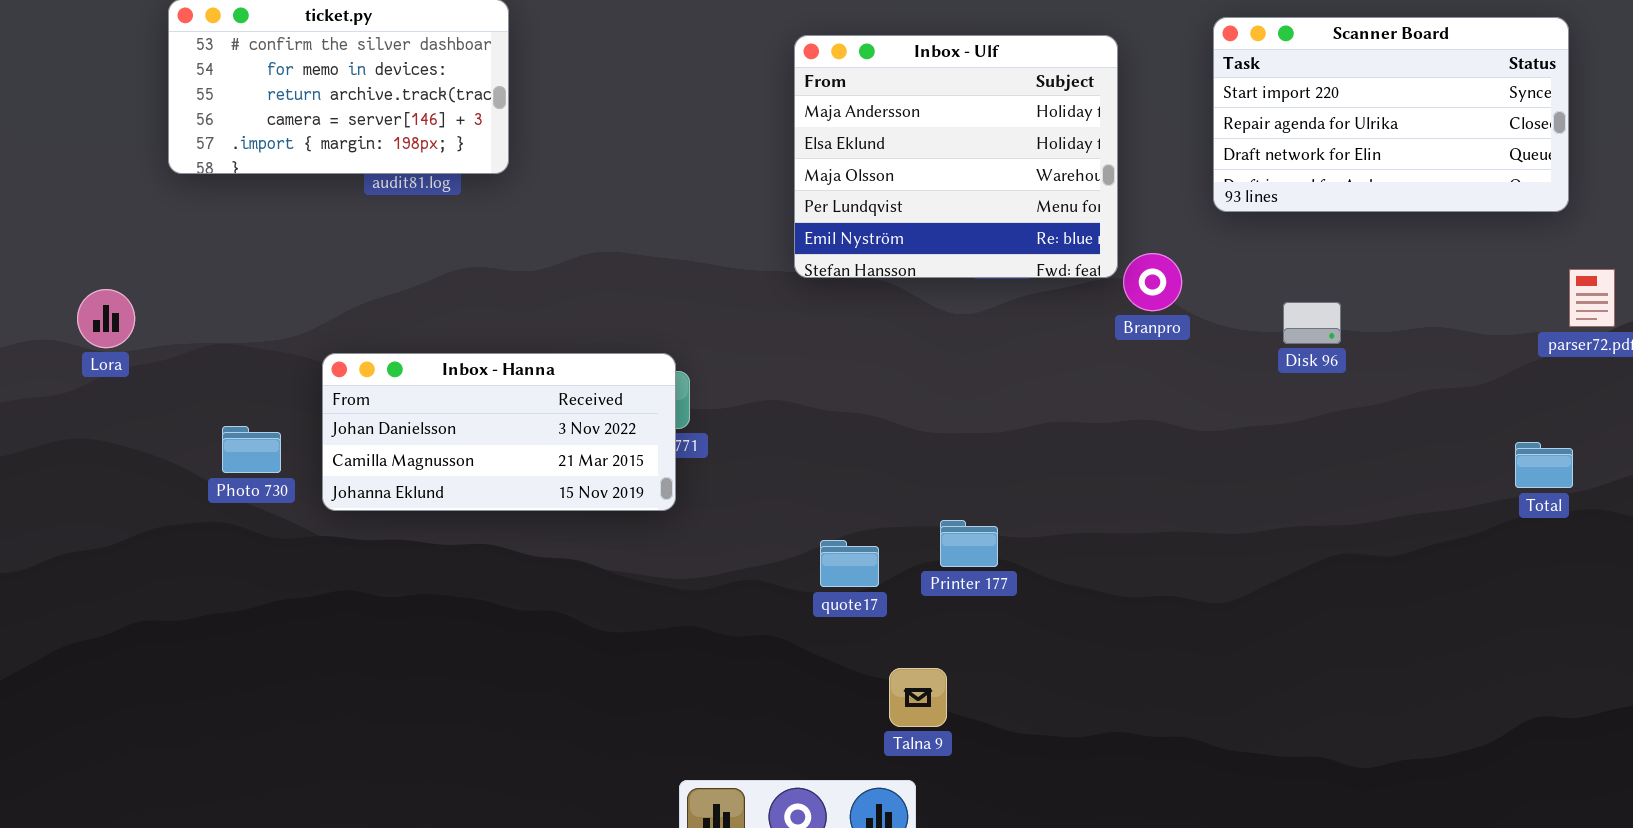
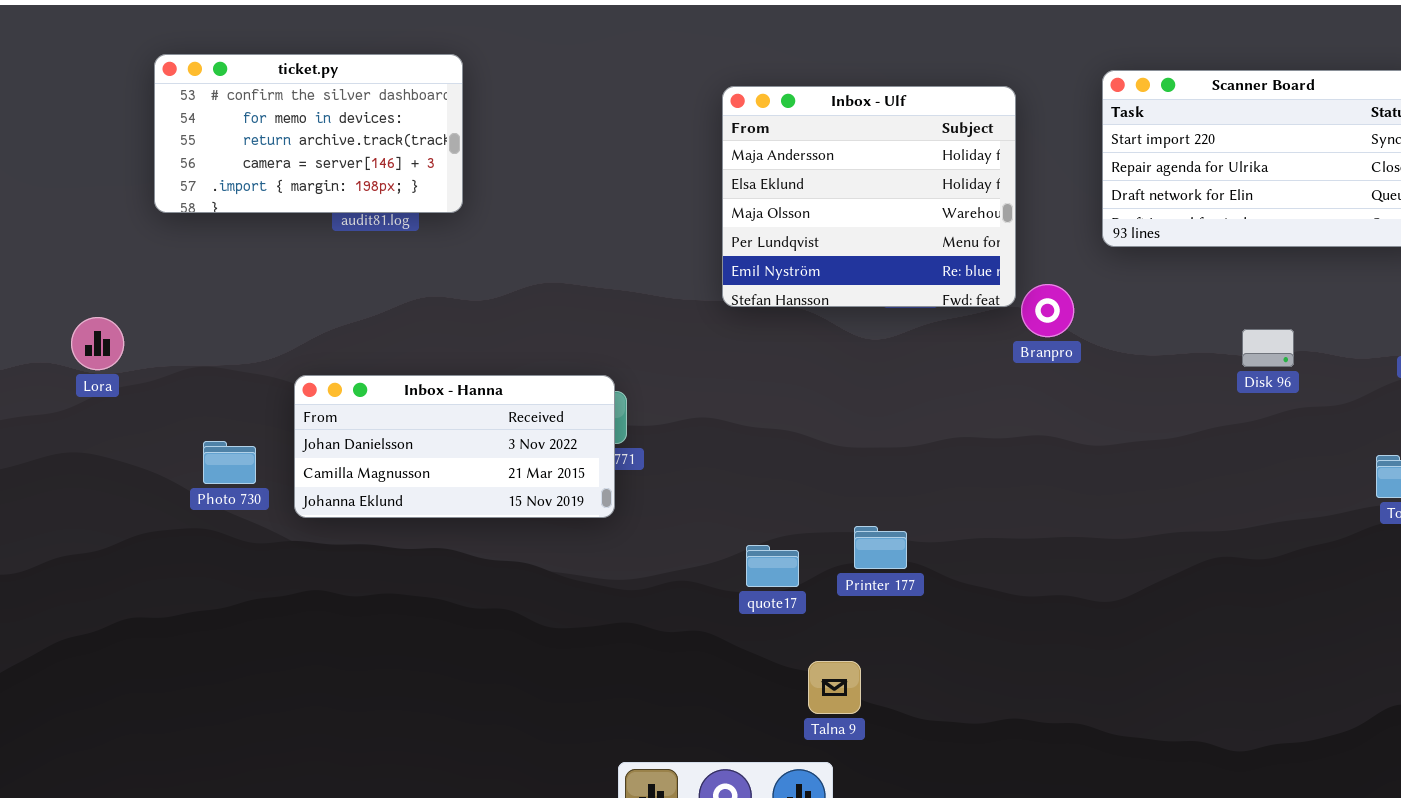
Disk 96: [1283,302,1341,344] -> [1242,329,1294,367], moved

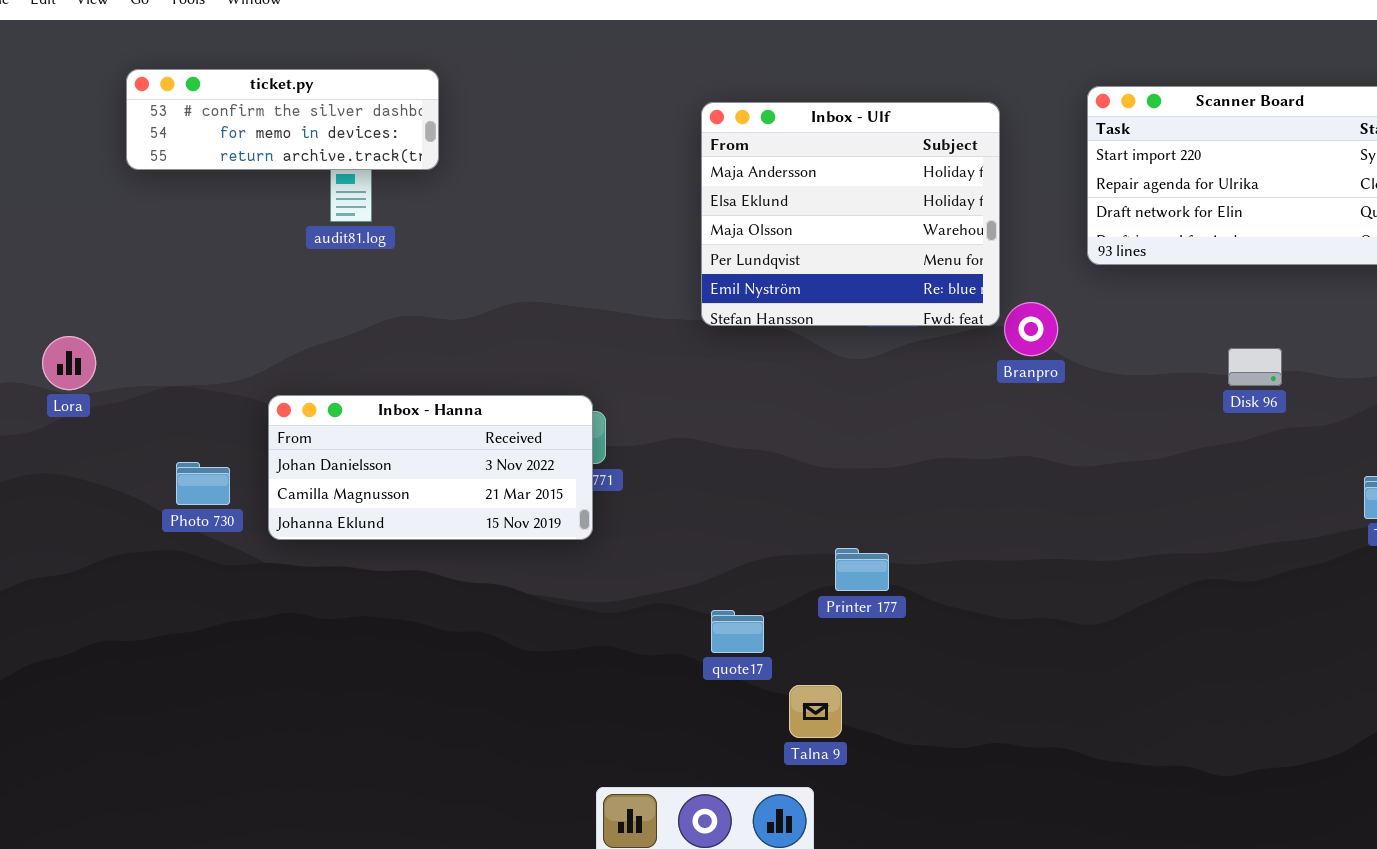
ticket.py: [154,54,463,213] -> [126,69,439,170], resized
quote17: [746,545,799,587] -> [711,610,764,653], moved

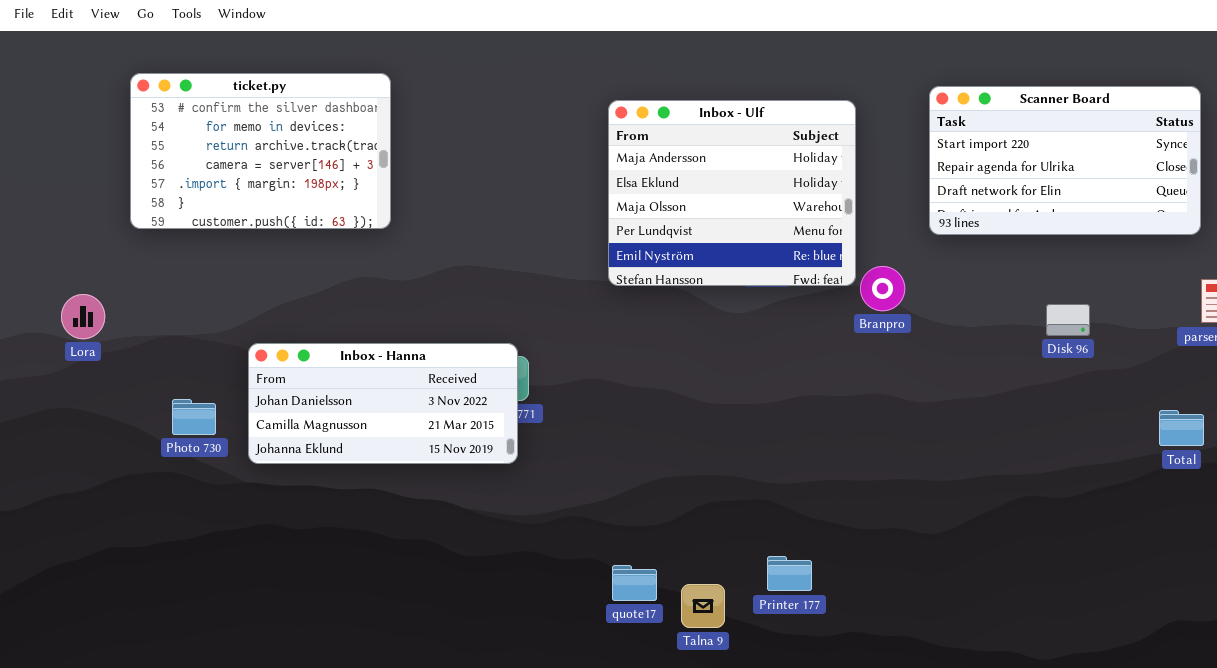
ticket.py: [126,69,439,170] -> [130,73,391,229], resized
Printer 177: [835,548,889,591] -> [767,556,812,591], moved
quote17: [711,610,764,653] -> [612,565,657,601], moved

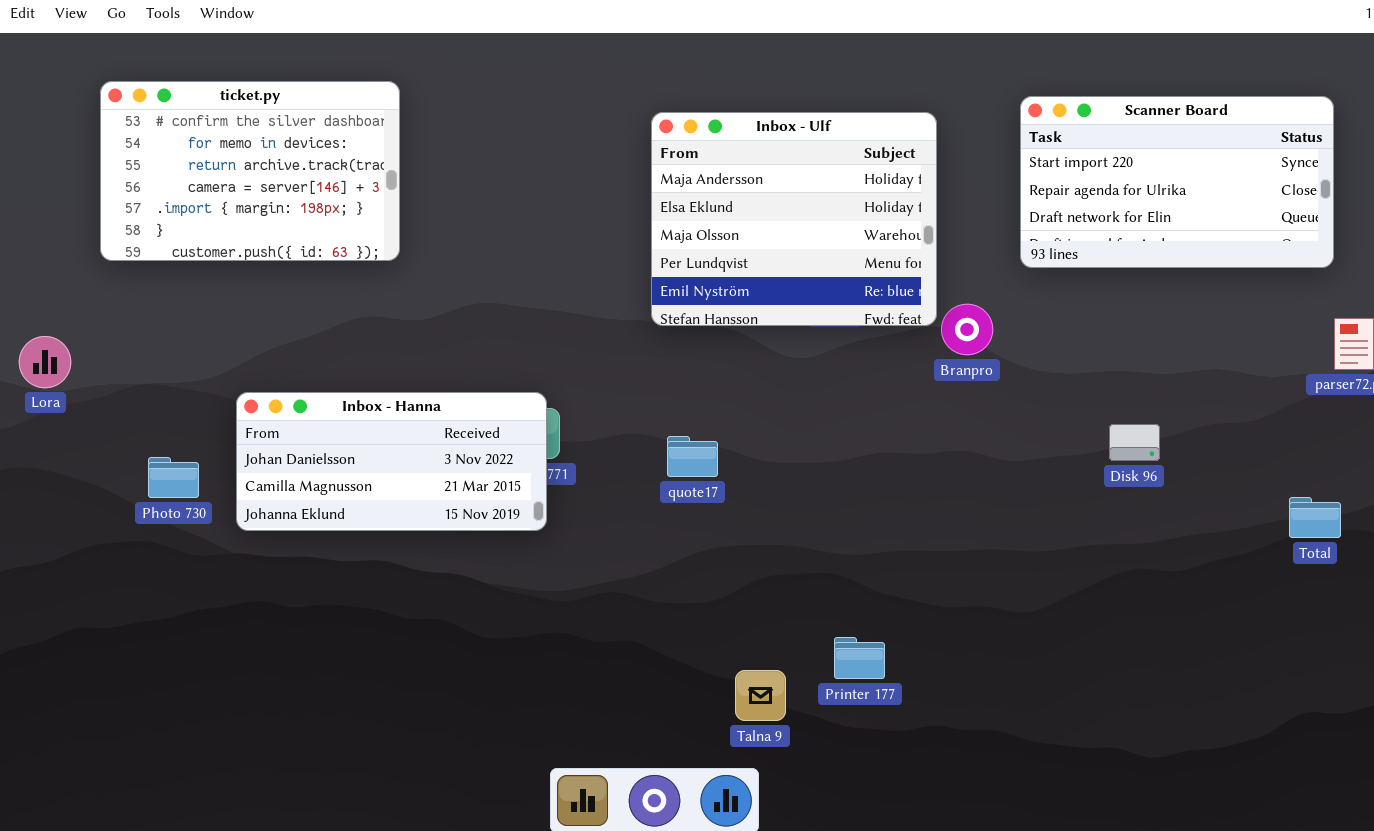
Disk 96: [1046,304,1090,336] -> [1109,424,1160,461], moved
Total: [1159,410,1204,446] -> [1289,497,1341,538], moved
quote17: [612,565,657,601] -> [667,436,718,477], moved

